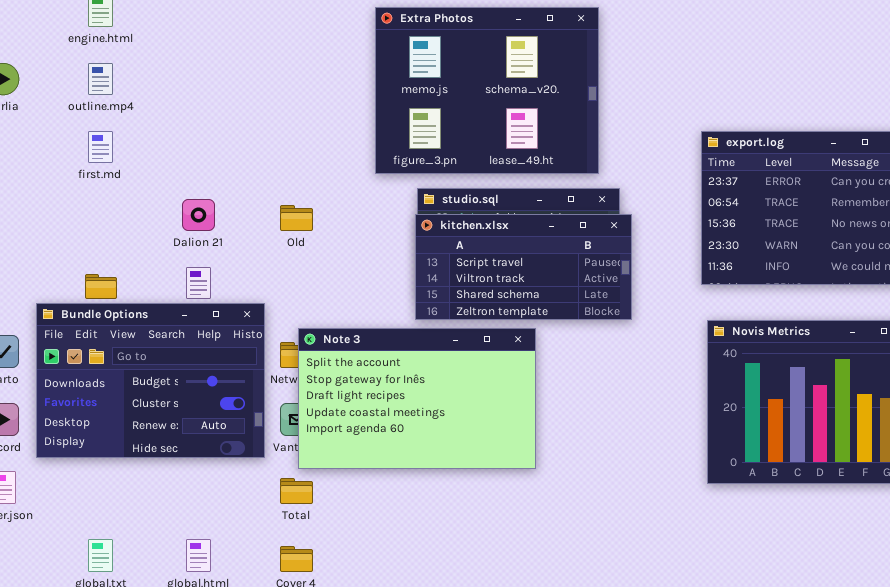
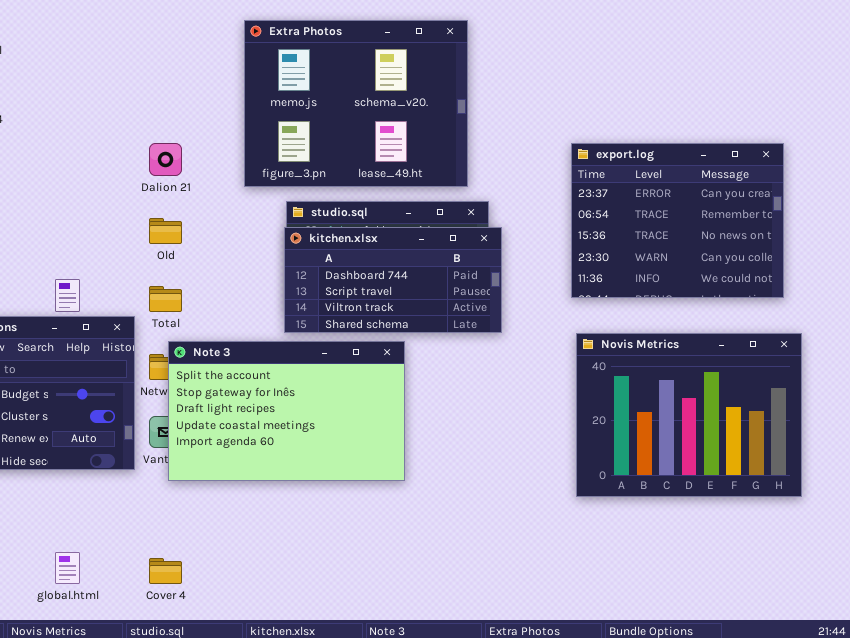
Dalion 21: [182,199,215,231] -> [149,143,182,176], moved
kitchen.xlsx: [415,214,632,320] -> [284,227,502,333], scrolled up 1 row
Total: [280,478,313,504] -> [149,286,182,312], moved

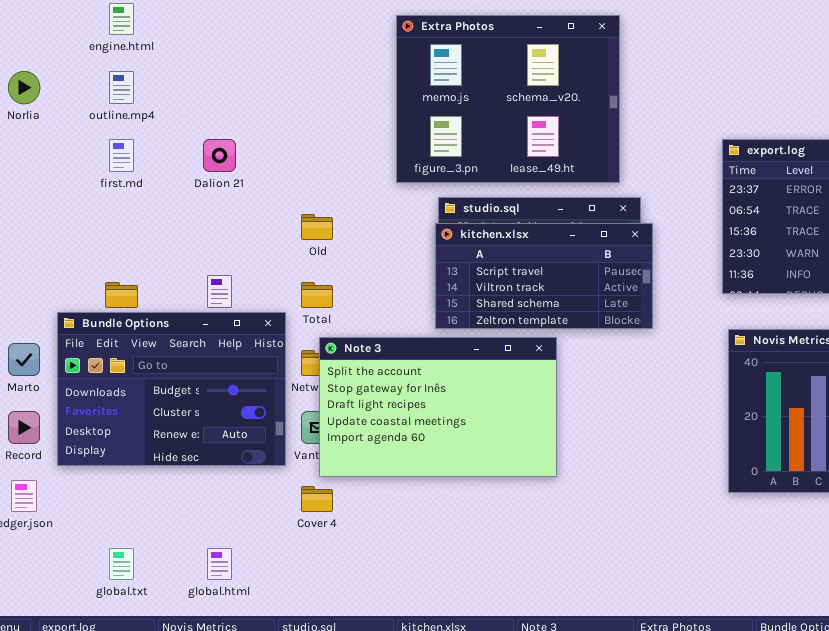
Dalion 21: [149,143,182,176] -> [203,139,236,172], moved
kitchen.xlsx: [284,227,502,333] -> [435,223,653,329], scrolled down 1 row
Cover 4: [149,558,182,584] -> [301,486,333,512], moved

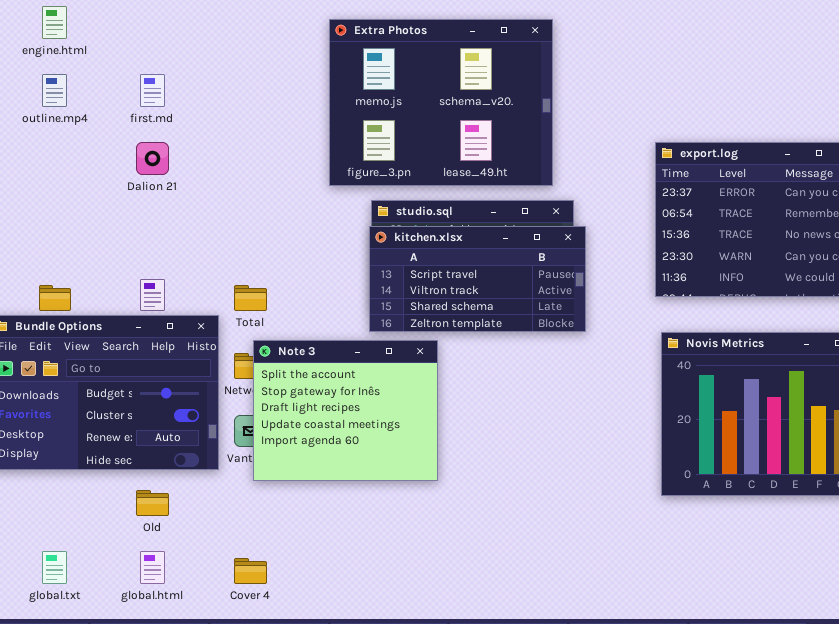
first.md: [109,139,134,172] -> [140,74,165,107], moved
Old: [301,214,333,240] -> [136,490,169,516], moved
Note 3: [319,337,557,477] -> [253,340,438,481], resized
Cover 4: [301,486,333,512] -> [234,558,267,584], moved

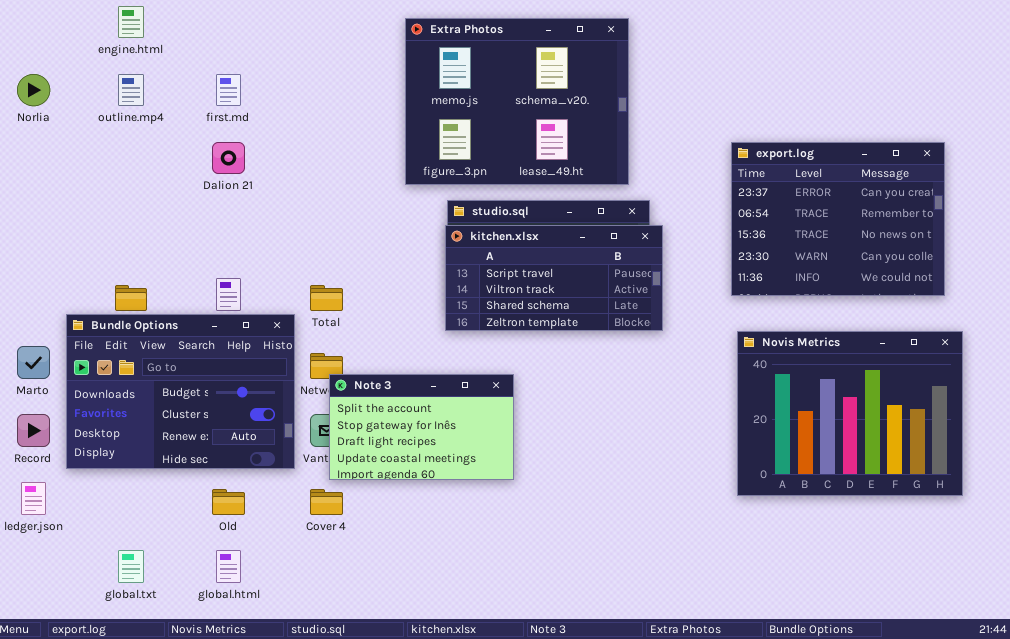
Note 3: [253,340,438,481] -> [329,374,514,480], resized
Cover 4: [234,558,267,584] -> [310,489,343,515], moved

